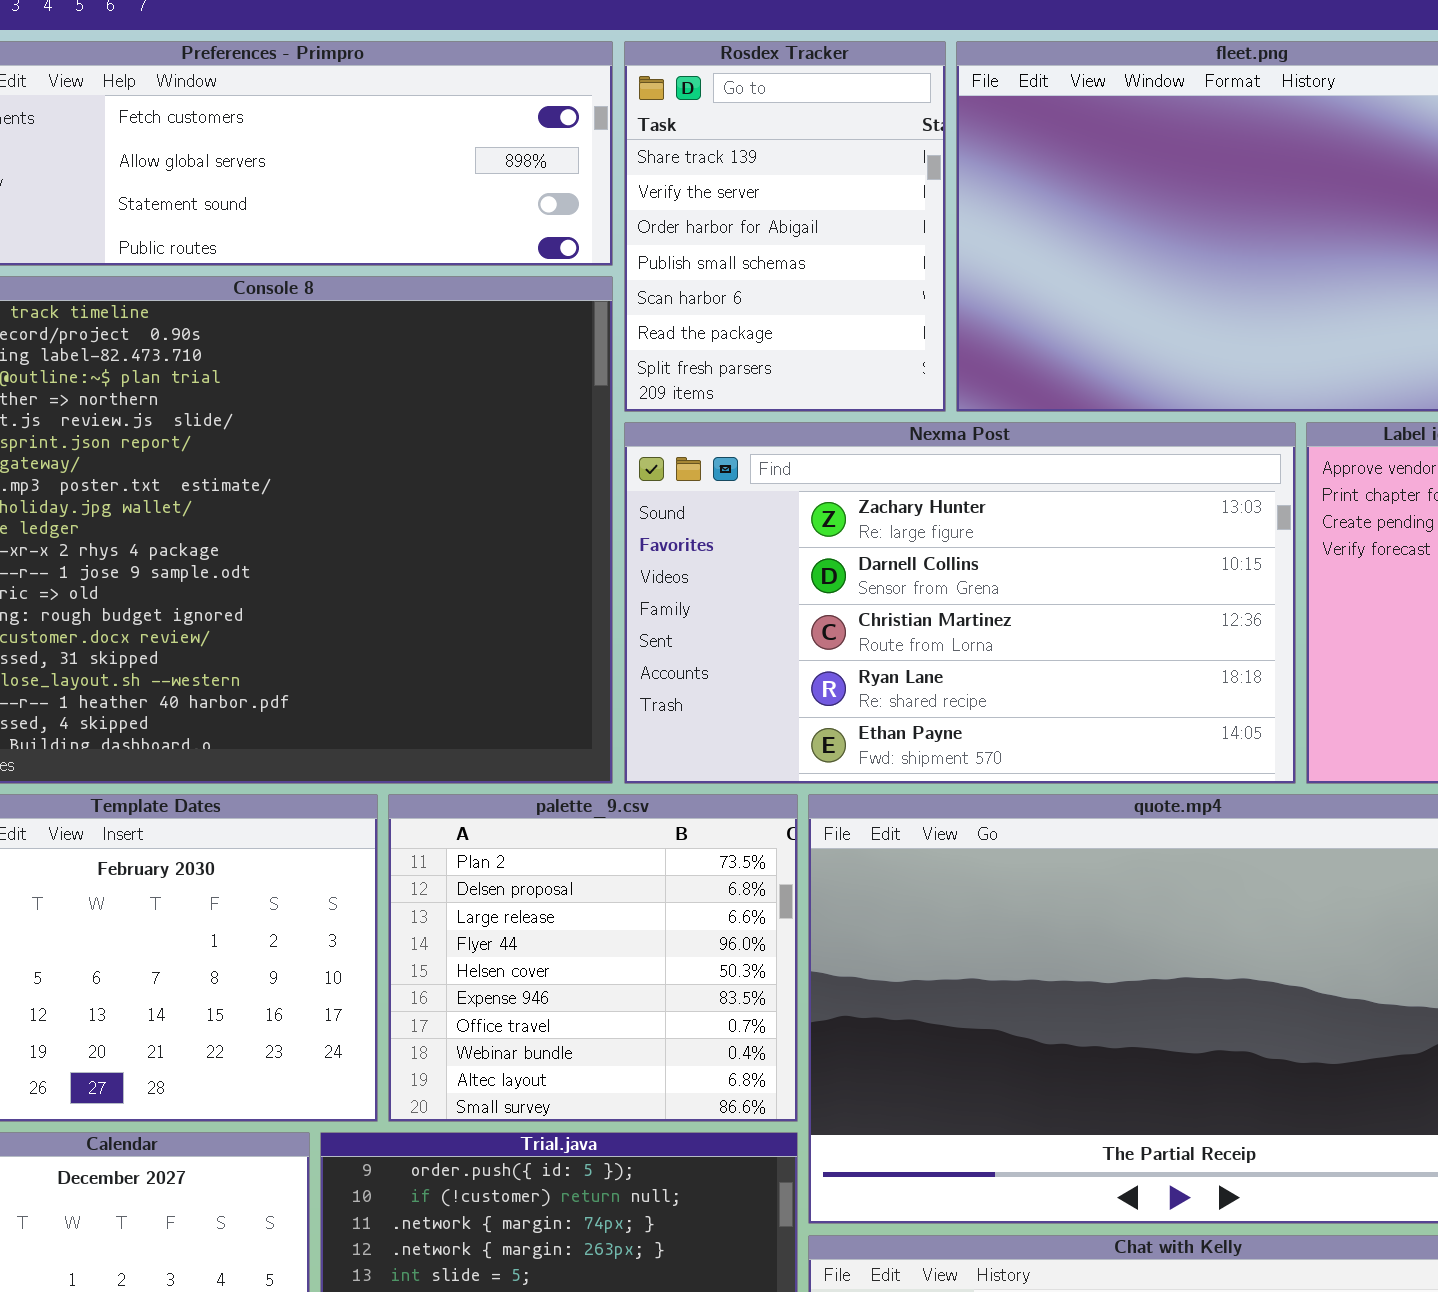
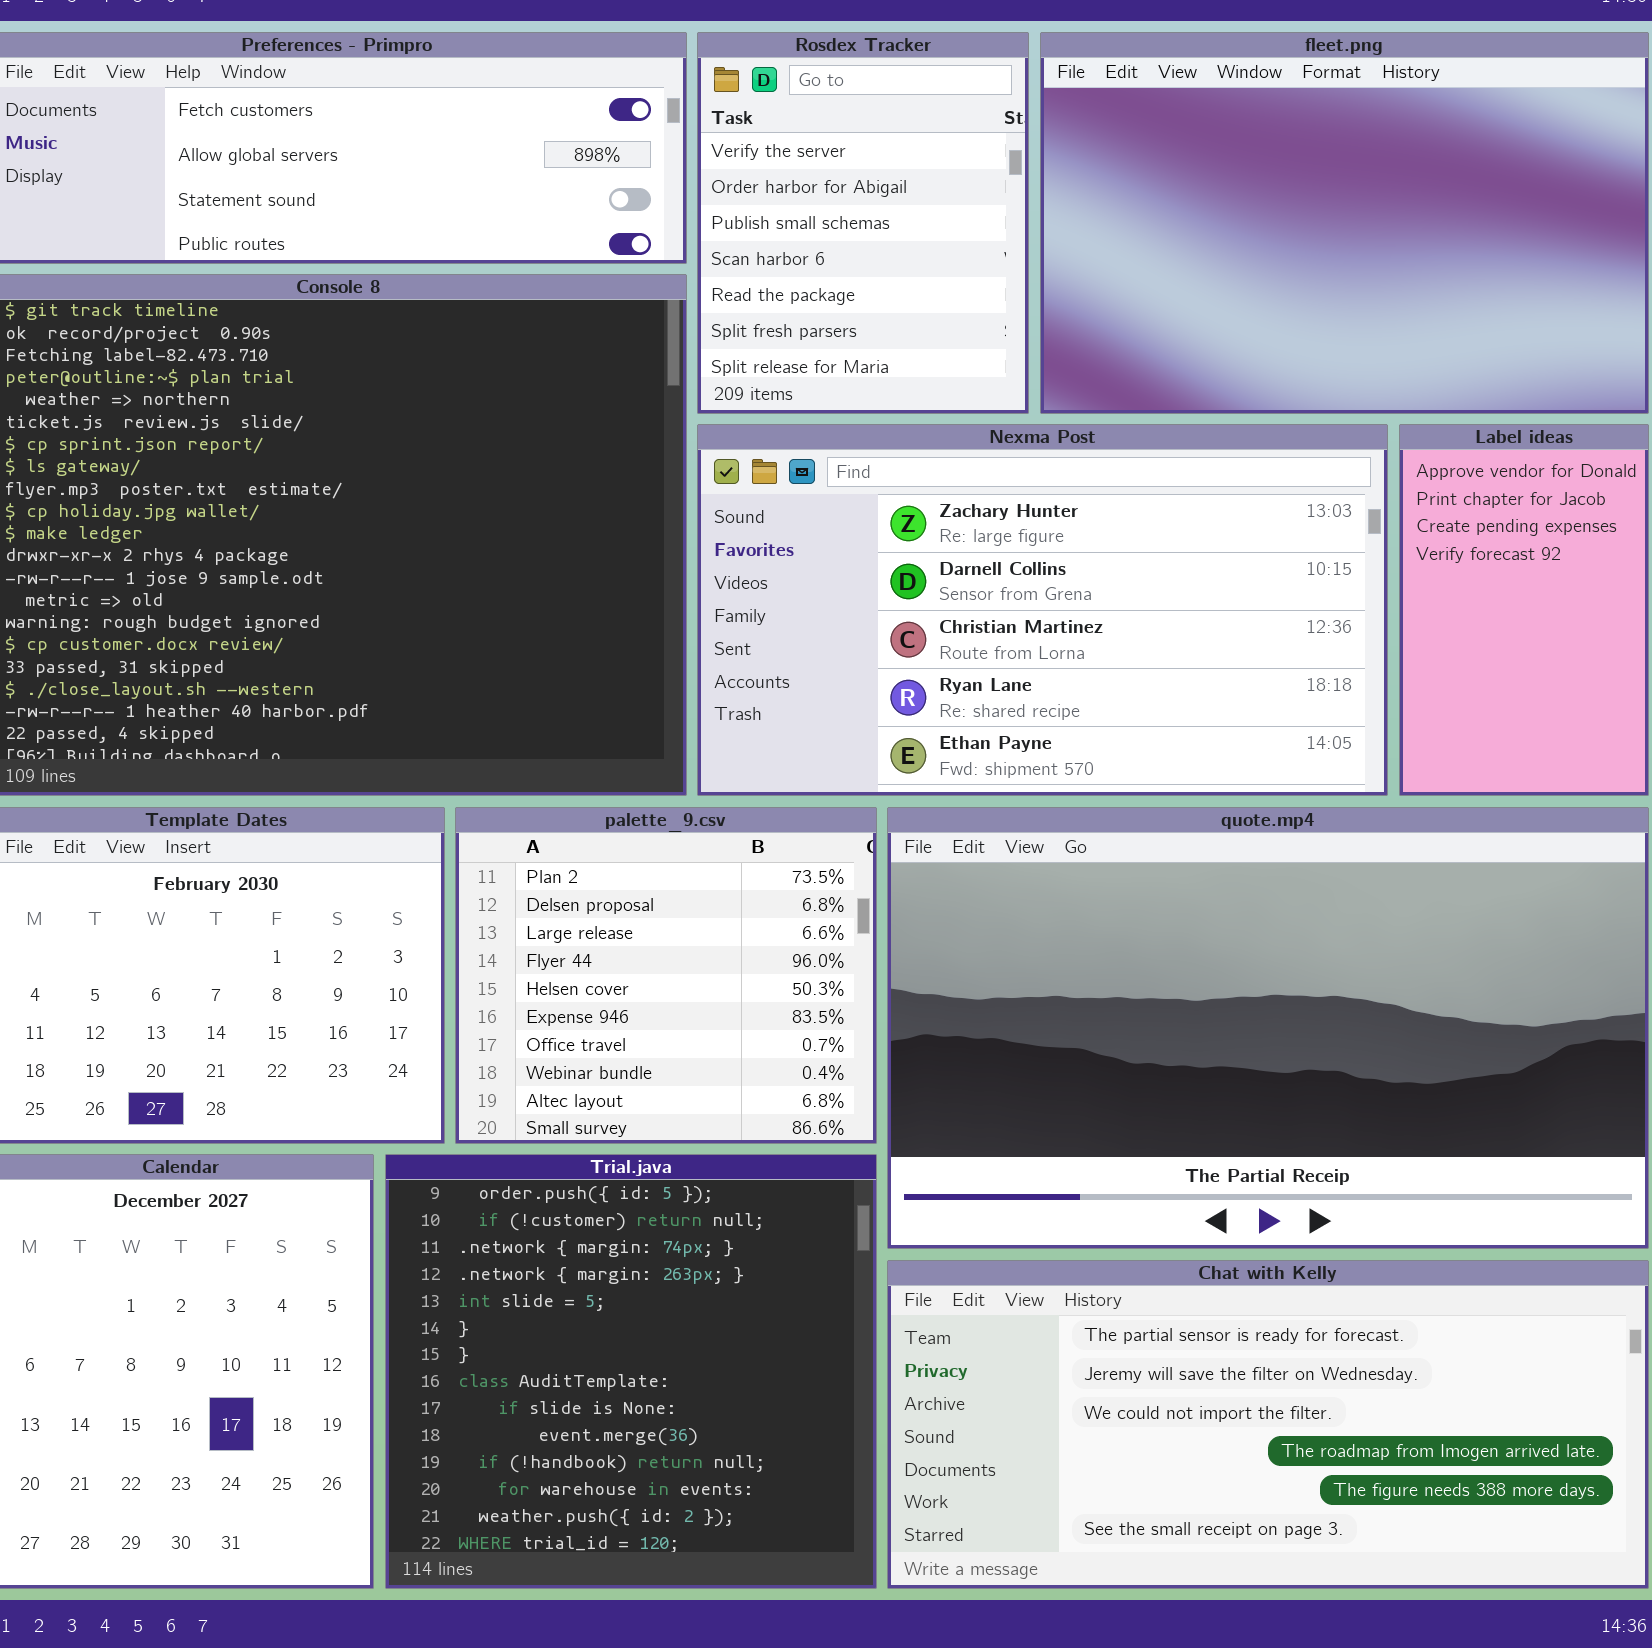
Rosdex Tracker: [624,41,946,412] -> [697,32,1029,414], scrolled down 1 row

